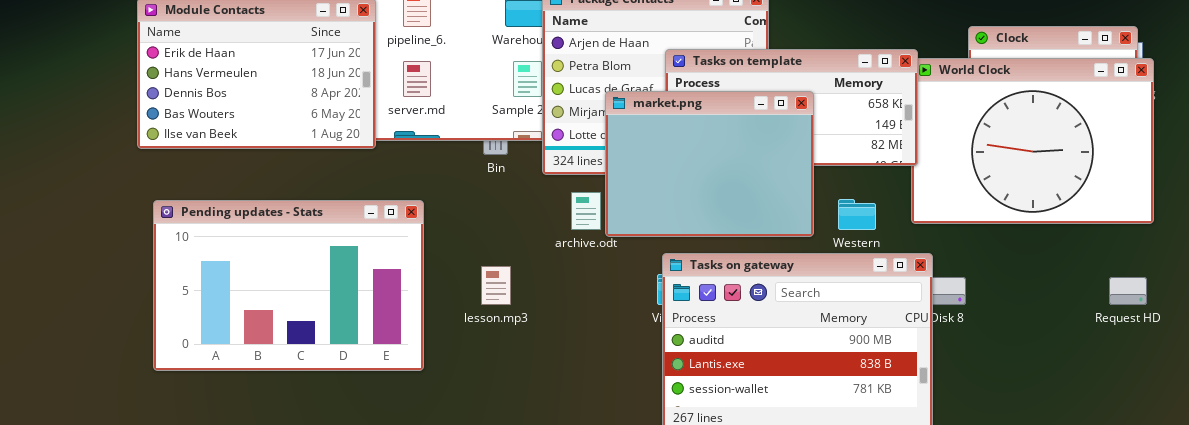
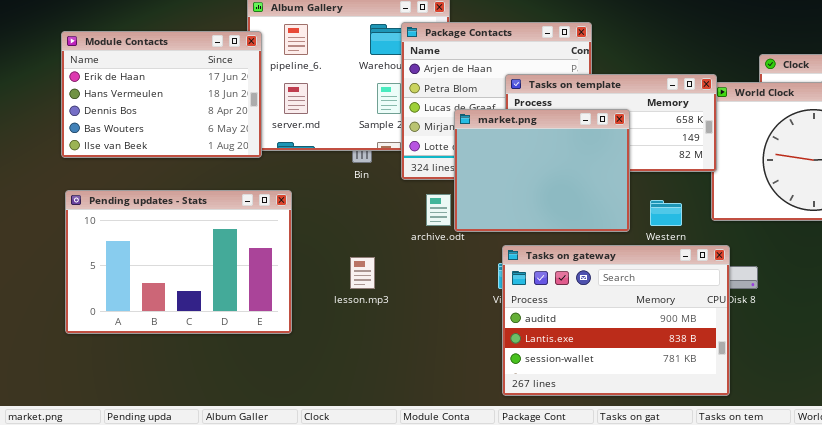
Pending updates - Stats: [153,200,424,371] -> [65,190,292,334], moved

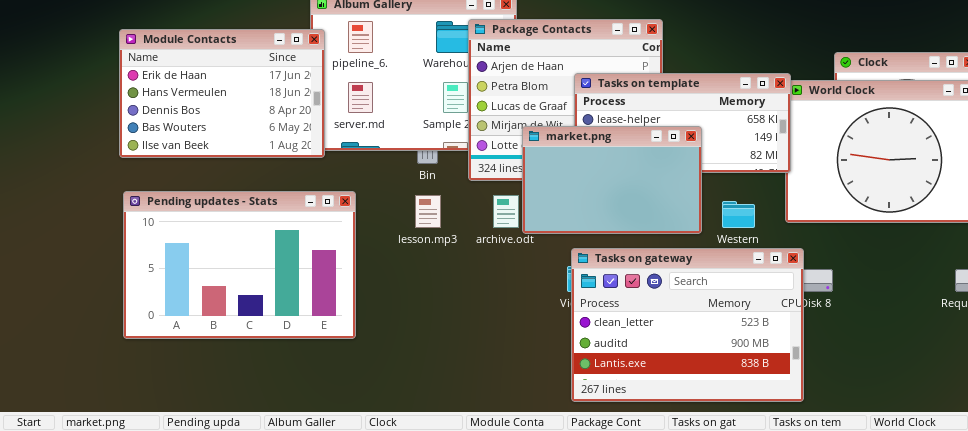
market.png: [454,109,630,232] -> [522,126,702,234], resized
Tasks on gateway: [502,245,730,396] -> [571,248,804,402], scrolled up 1 row
lesson.mp3: [350,257,375,289] -> [415,195,441,228], moved

